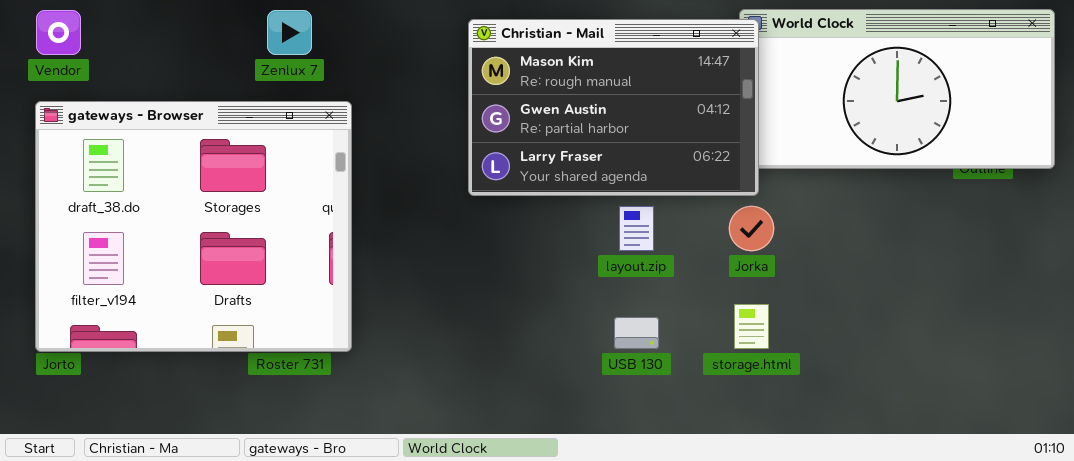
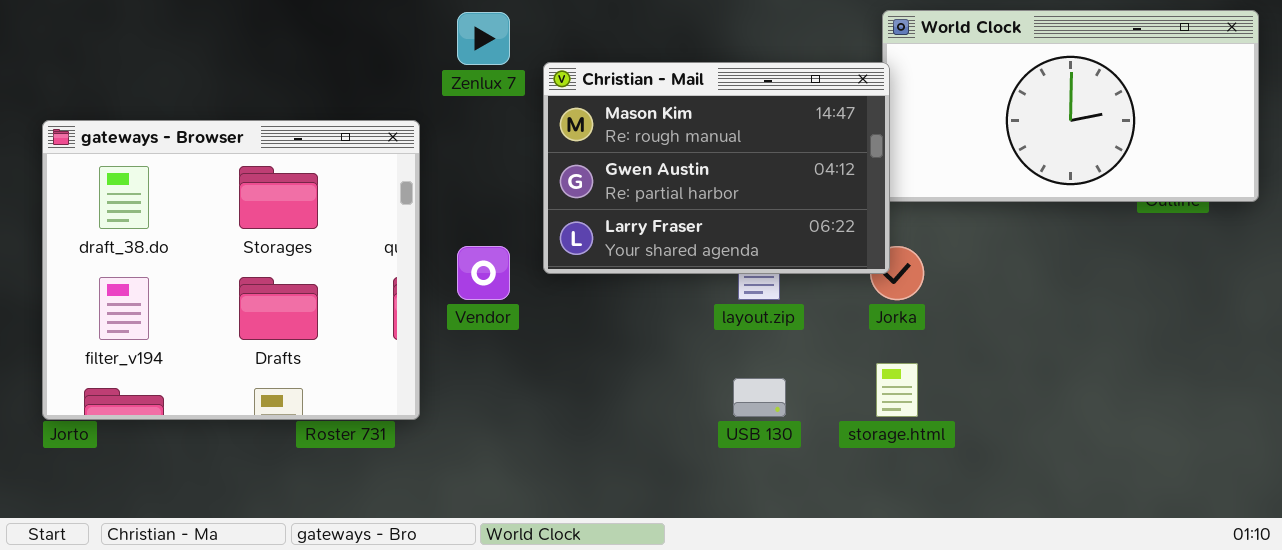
Vendor: [36,10,81,55] -> [457,246,510,300], moved
Zenlux 7: [267,10,312,55] -> [457,12,510,65], moved
Christian - Mail: [468,19,759,196] -> [543,62,890,274], moved

